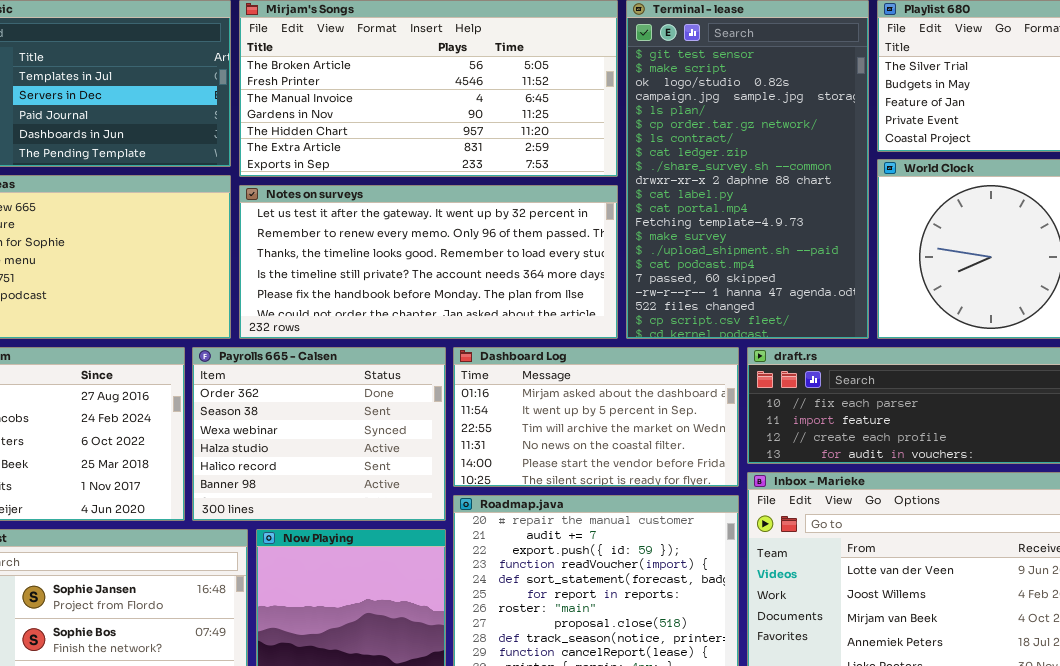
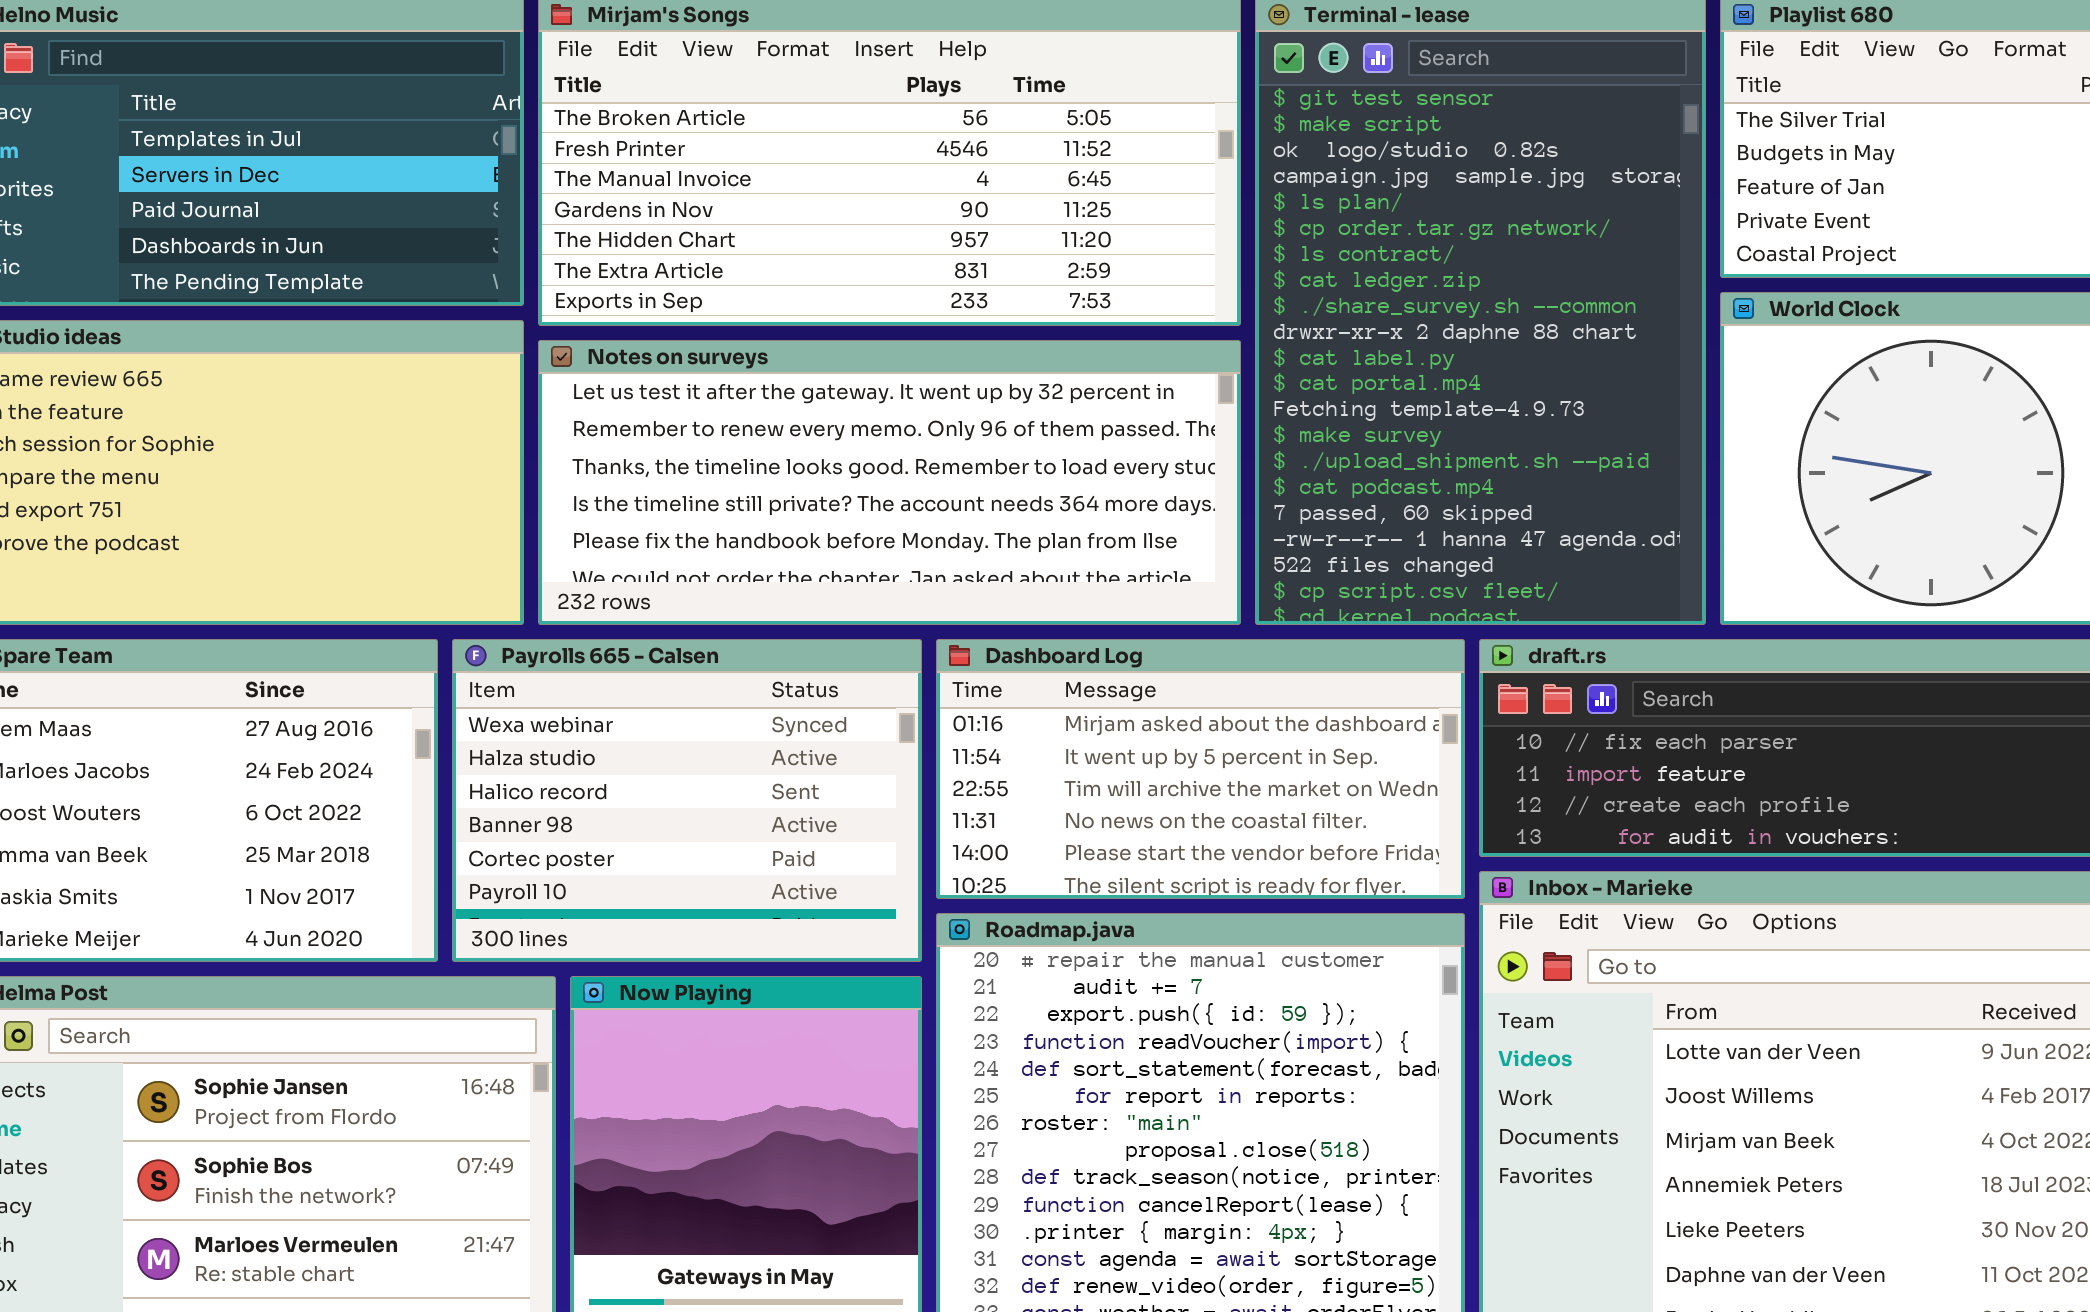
Payrolls 665 - Calsen: [192,347,446,521] -> [452,639,922,962], scrolled down 2 rows

